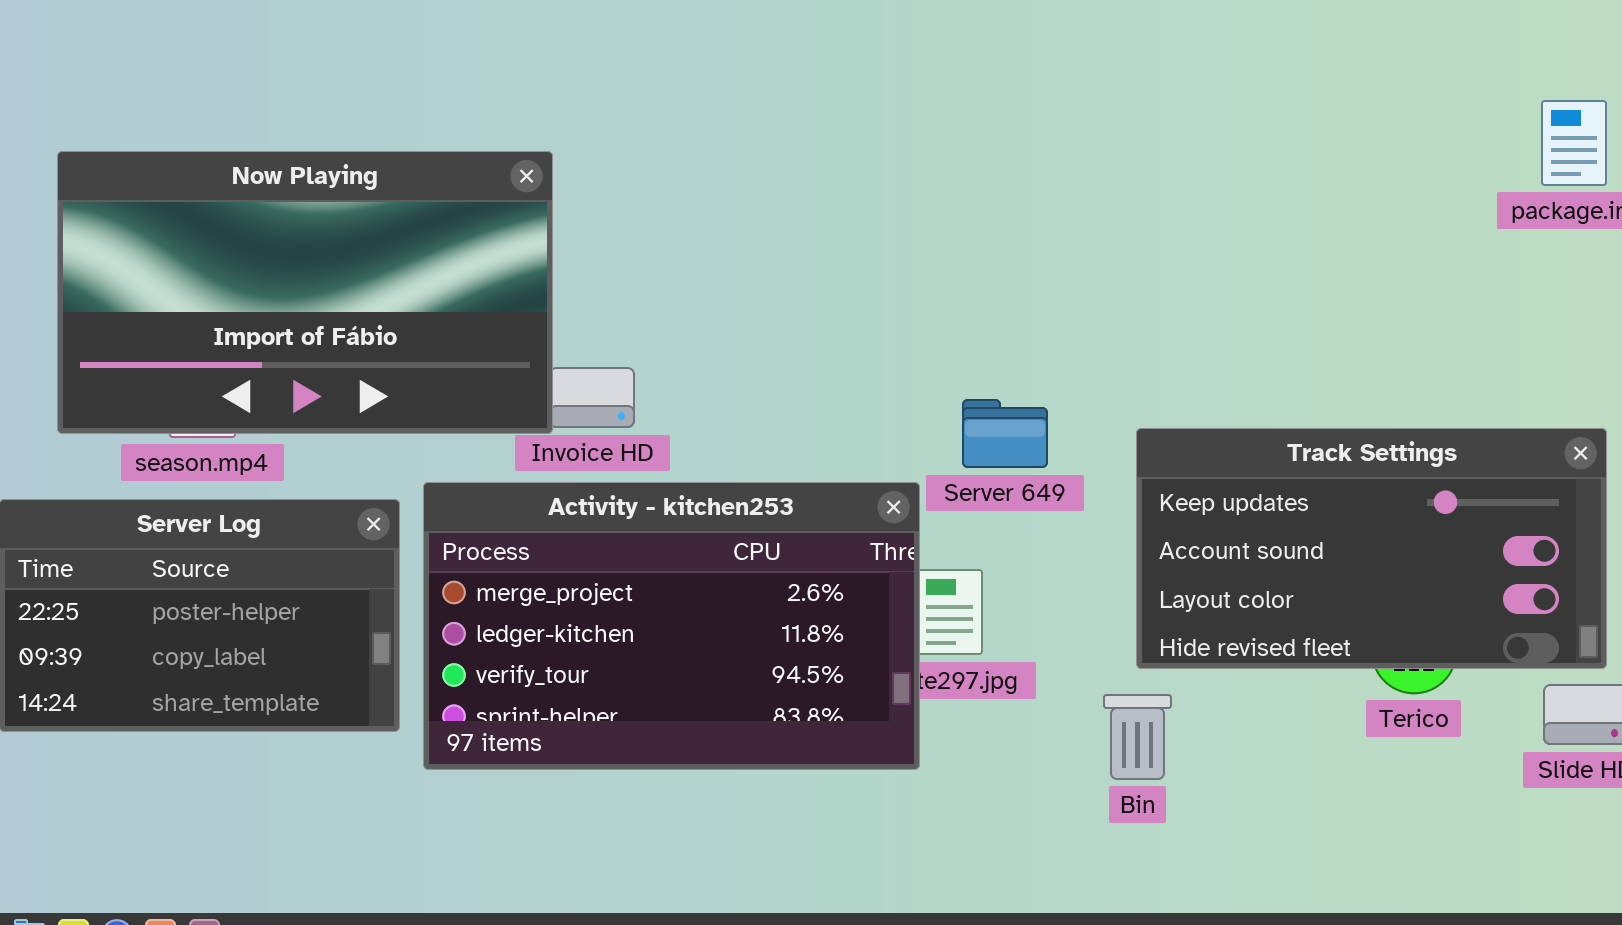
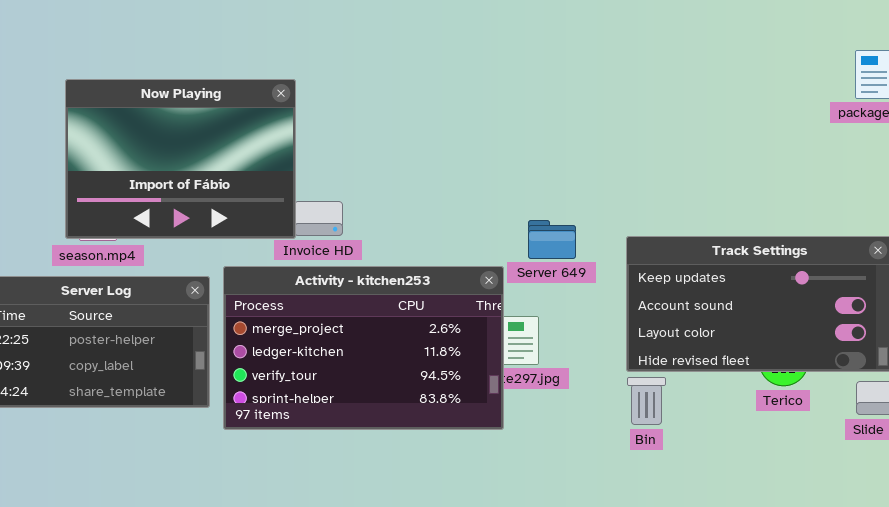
Now Playing: [57,151,553,434] -> [65,79,296,239], resized
Bin: [1103,694,1172,780] -> [627,377,666,425], moved

